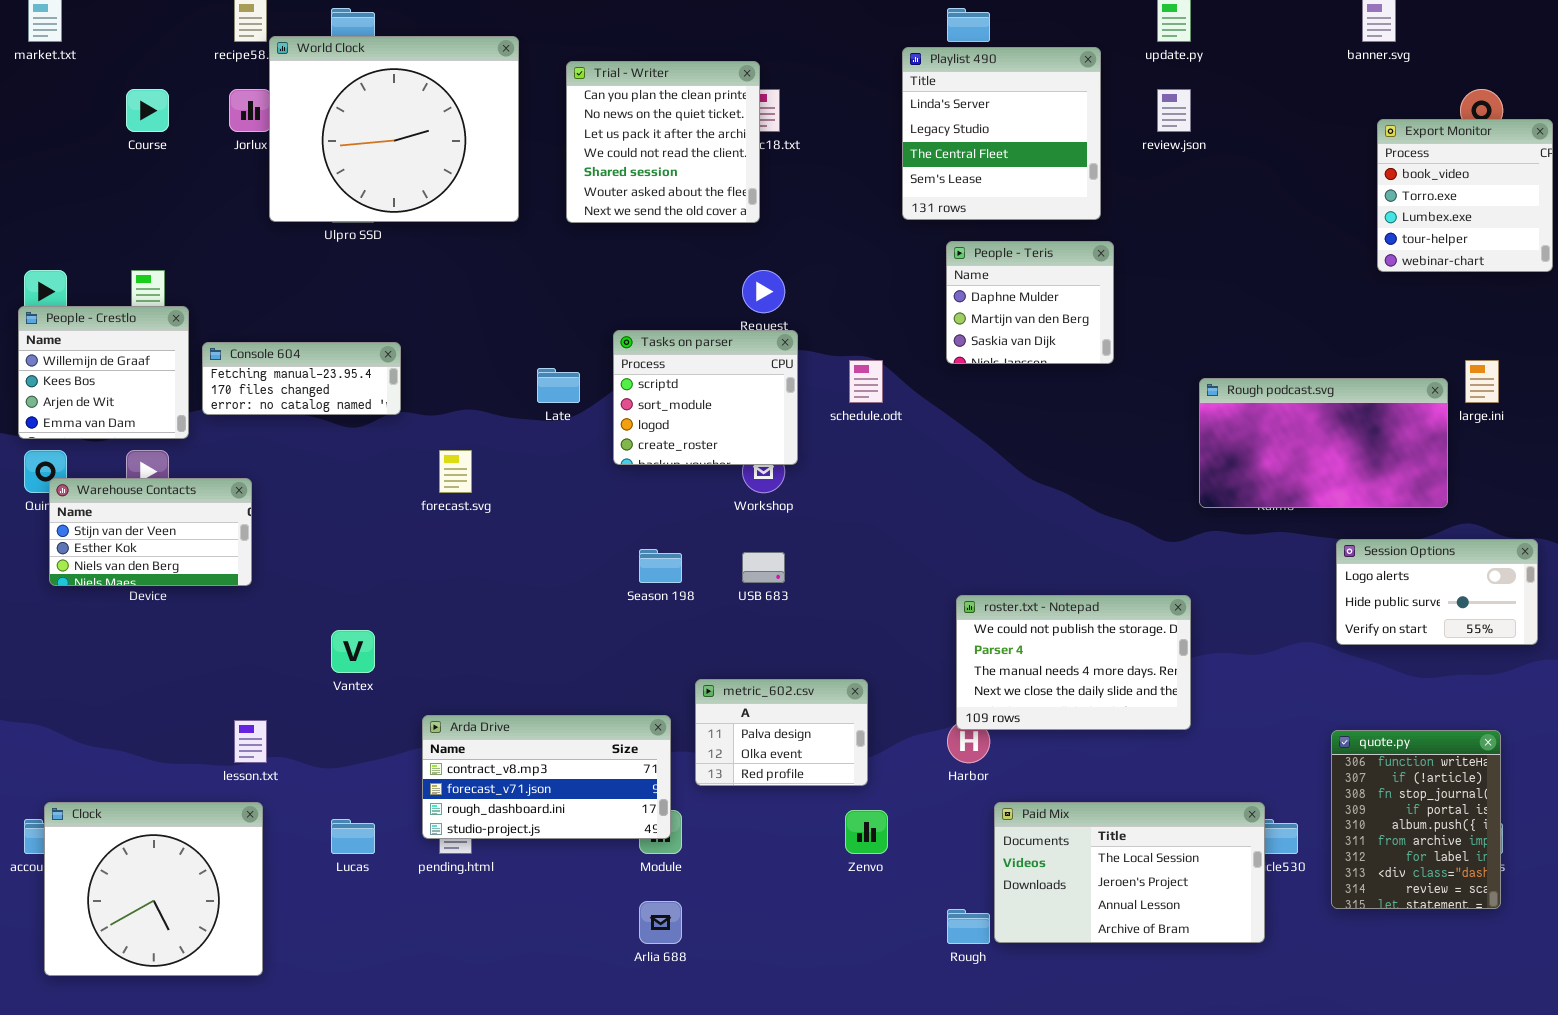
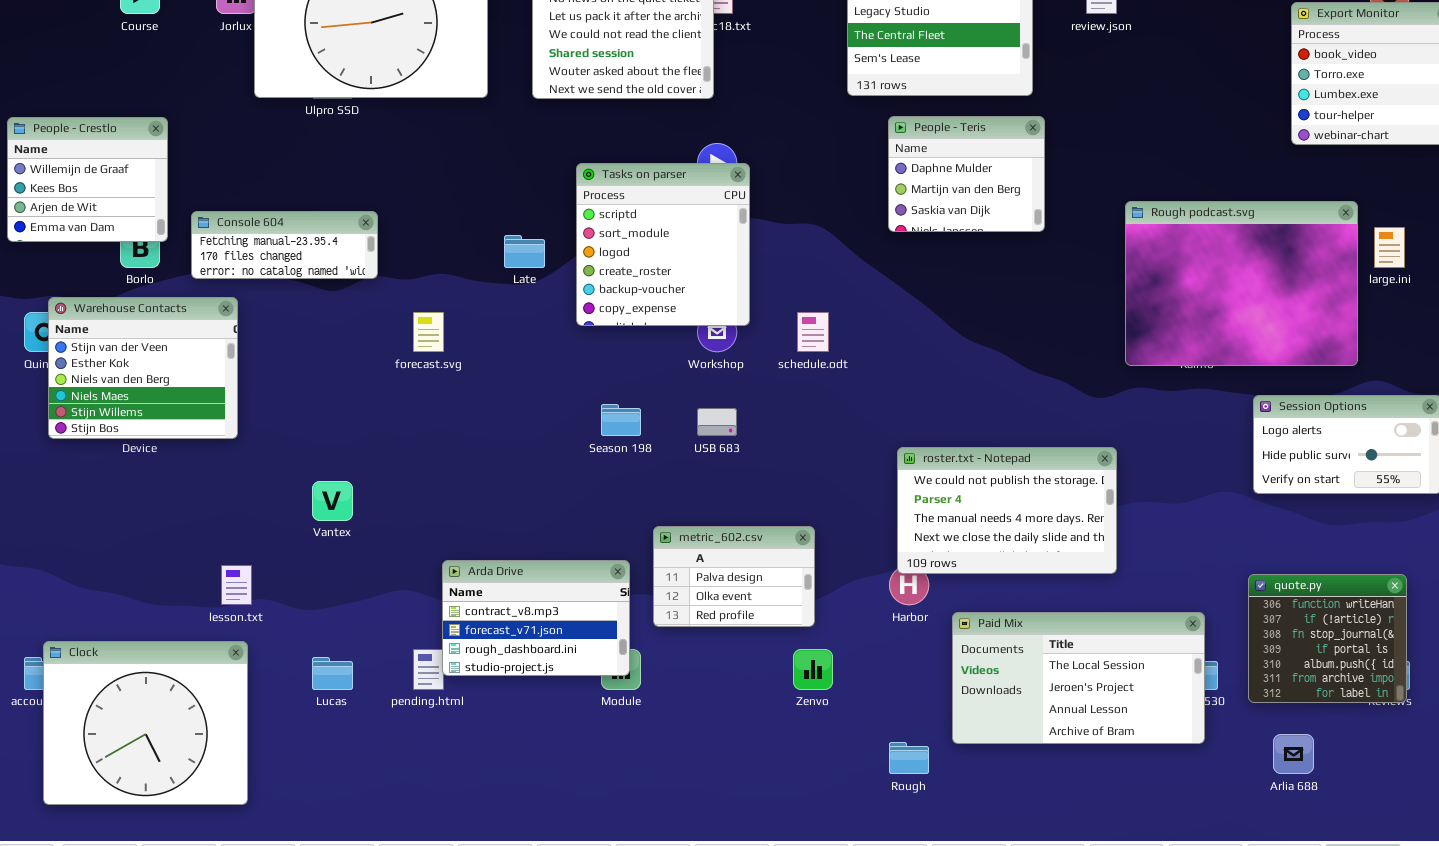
People - Crestlo: [18,306,189,439] -> [7,117,168,242], moved
Tasks on parser: [613,330,798,465] -> [576,163,750,326], resized
schedule.odt: [849,360,883,403] -> [797,312,829,352], moved
Rough podcast.svg: [1199,378,1448,508] -> [1125,201,1358,366], resized
Warehouse Contacts: [49,478,252,586] -> [48,297,238,439], resized
Arda Drive: [422,715,671,839] -> [442,560,630,676], resized
quote.py: [1331,730,1501,909] -> [1248,574,1407,703], resized
Paid Mix: [994,802,1265,943] -> [952,612,1205,744], moved
Arlia 688: [639,901,682,944] -> [1273,734,1314,774], moved

